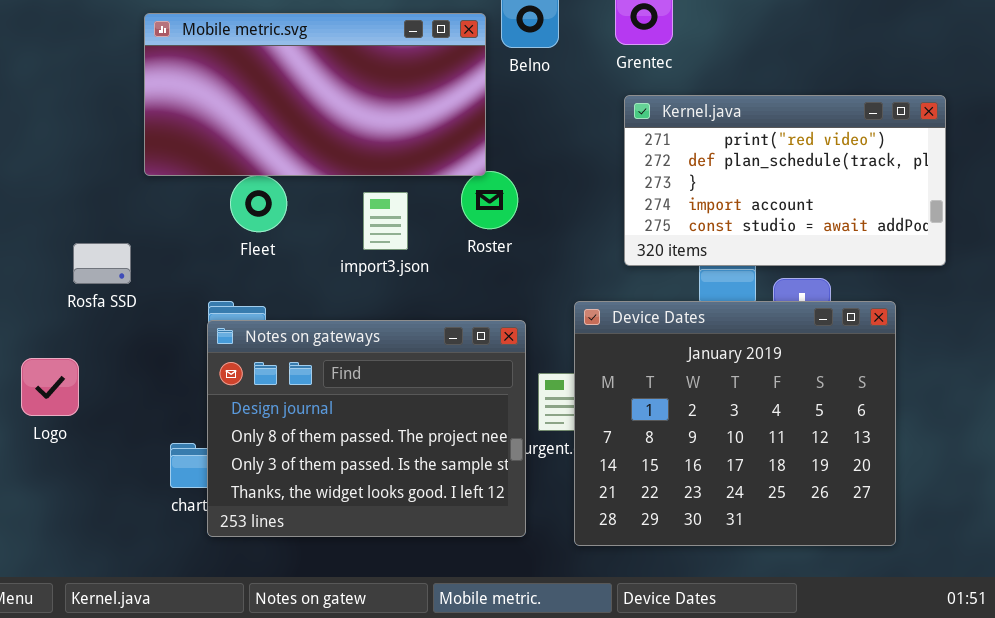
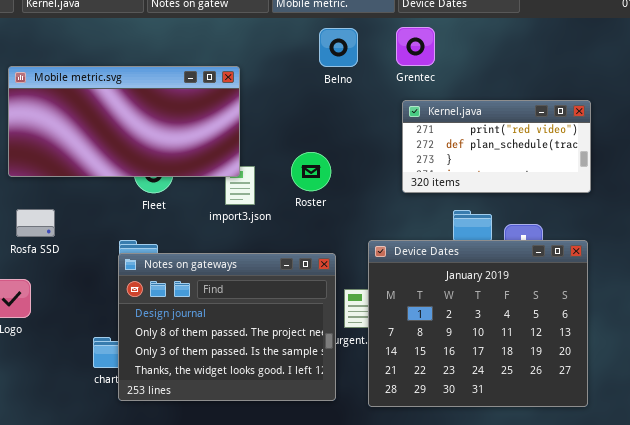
Mobile metric.svg: [144,13,486,176] -> [8,66,240,177], moved
Kernel.java: [624,95,946,266] -> [402,100,591,193], resized
Rosfa SSD: [73,243,131,284] -> [16,209,55,237], moved

